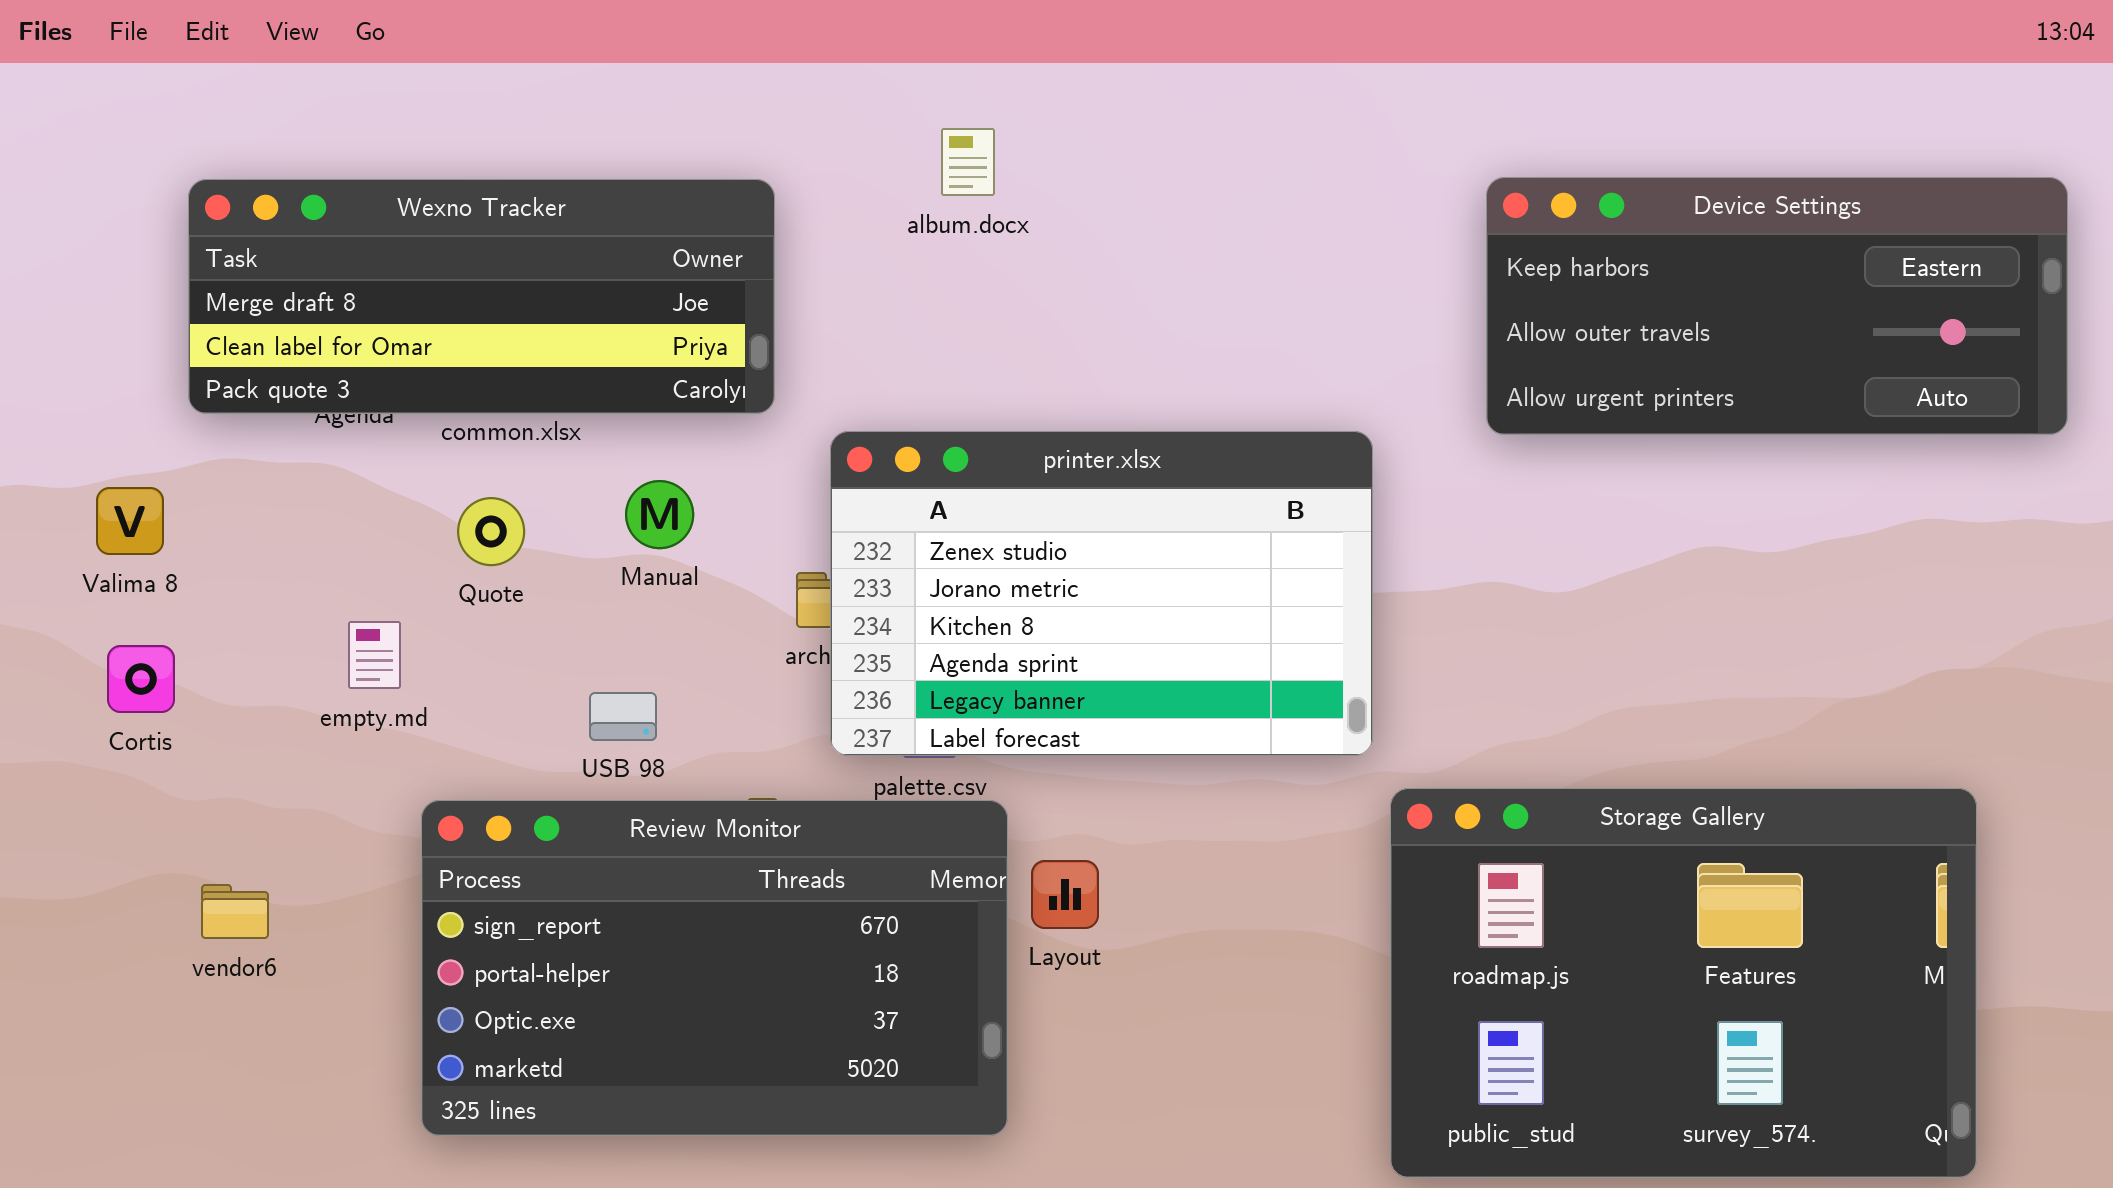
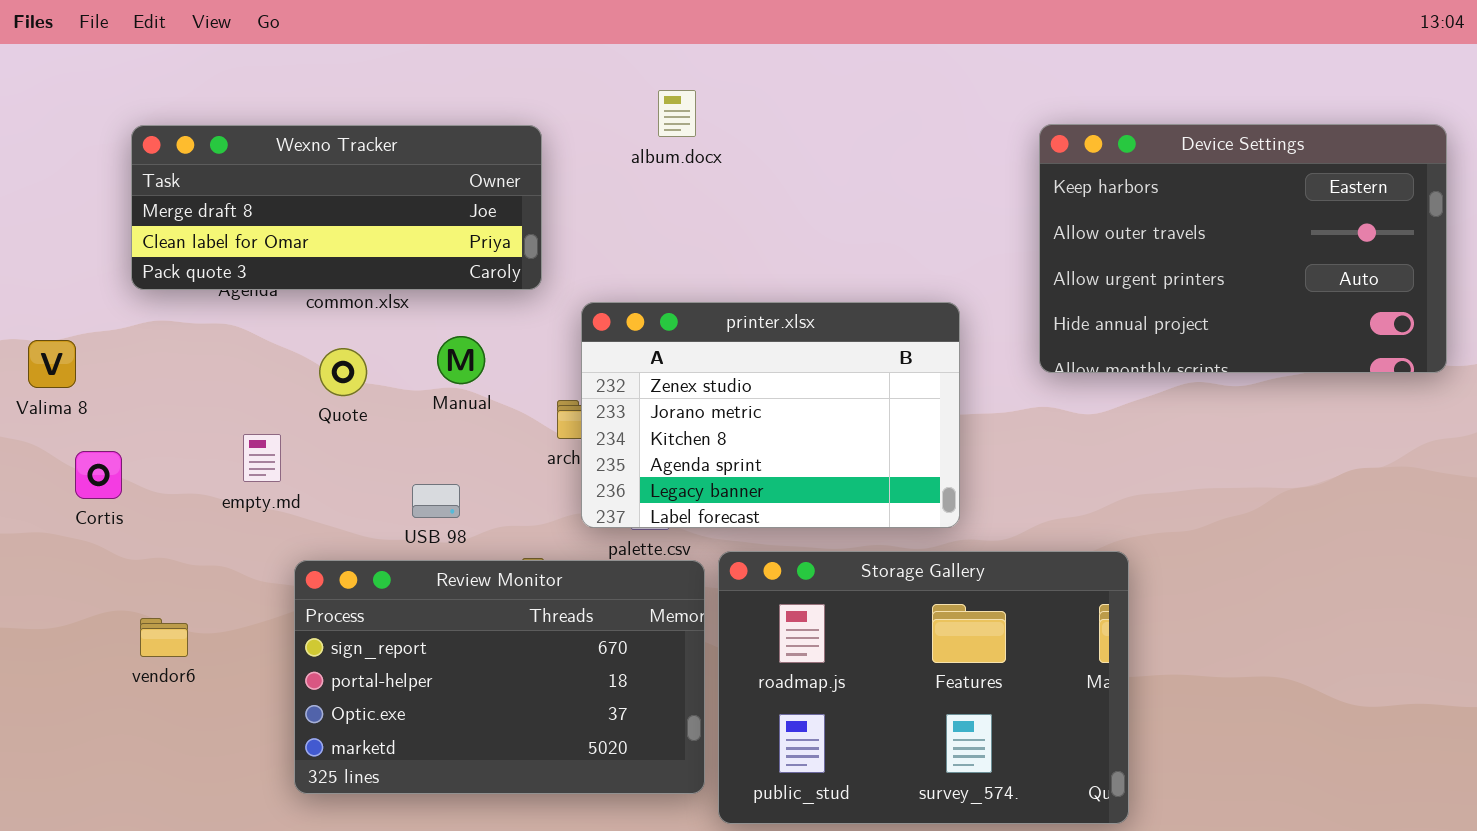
Device Settings: [1486,177,2068,435] -> [1039,124,1447,373], resized
Valima 8: [96,487,164,555] -> [28,340,76,388], moved
Storage Gallery: [1390,788,1977,1178] -> [718,551,1129,824], moved

